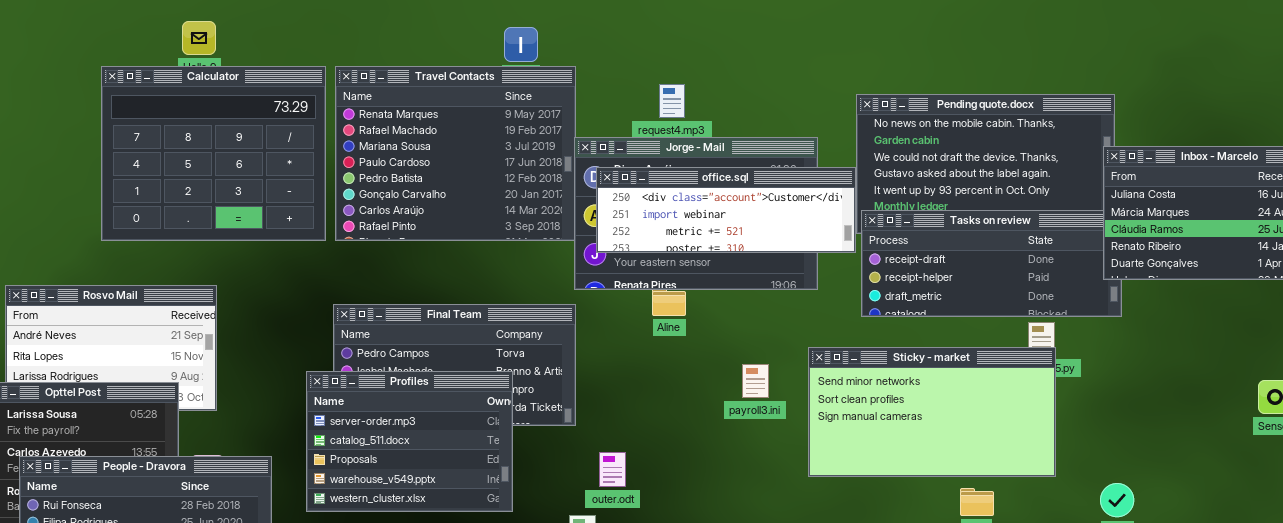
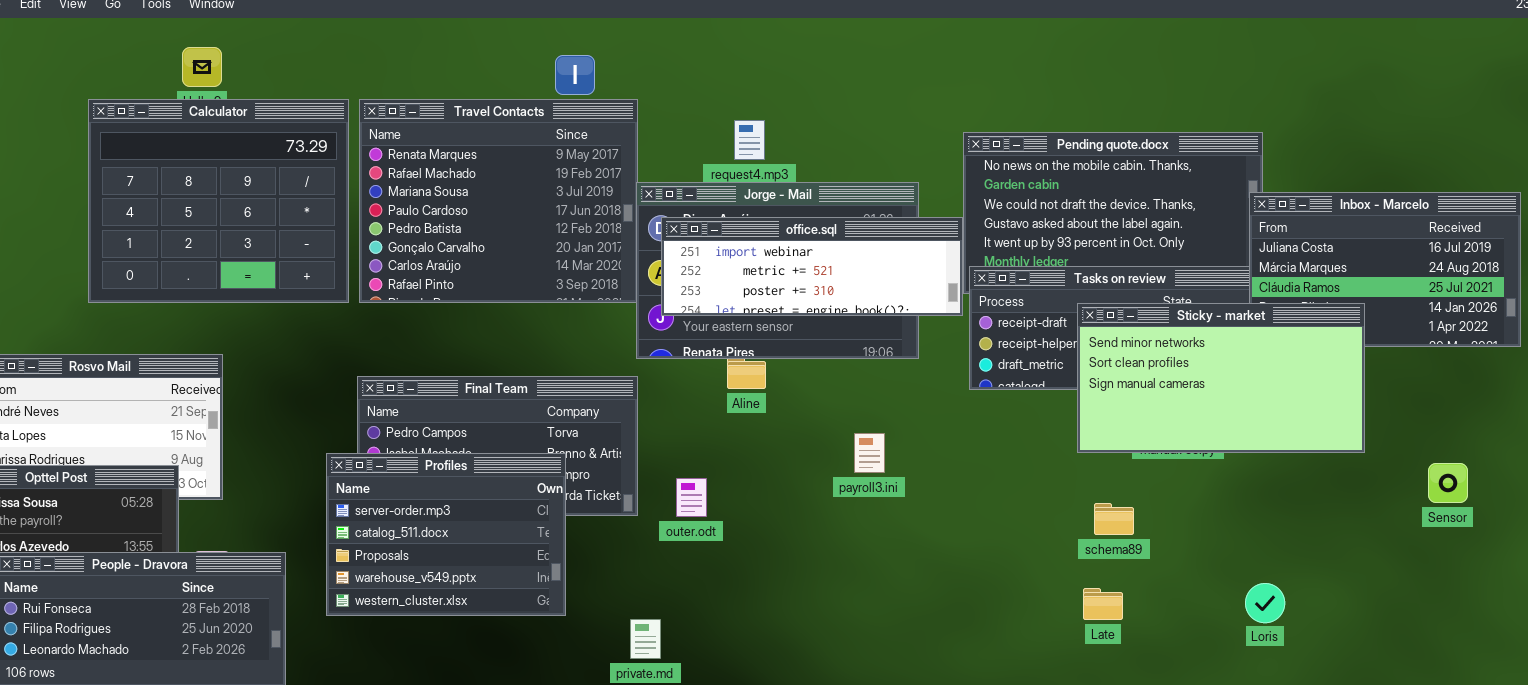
office.sql: [596,167,856,253] -> [661,217,963,316], scrolled down 1 row
Sticky - market: [808,347,1056,477] -> [1077,303,1365,453], moved
payroll3.ini: [742,364,769,398] -> [854,433,885,473], moved
outer.odt: [599,452,626,487] -> [676,478,707,517], moved

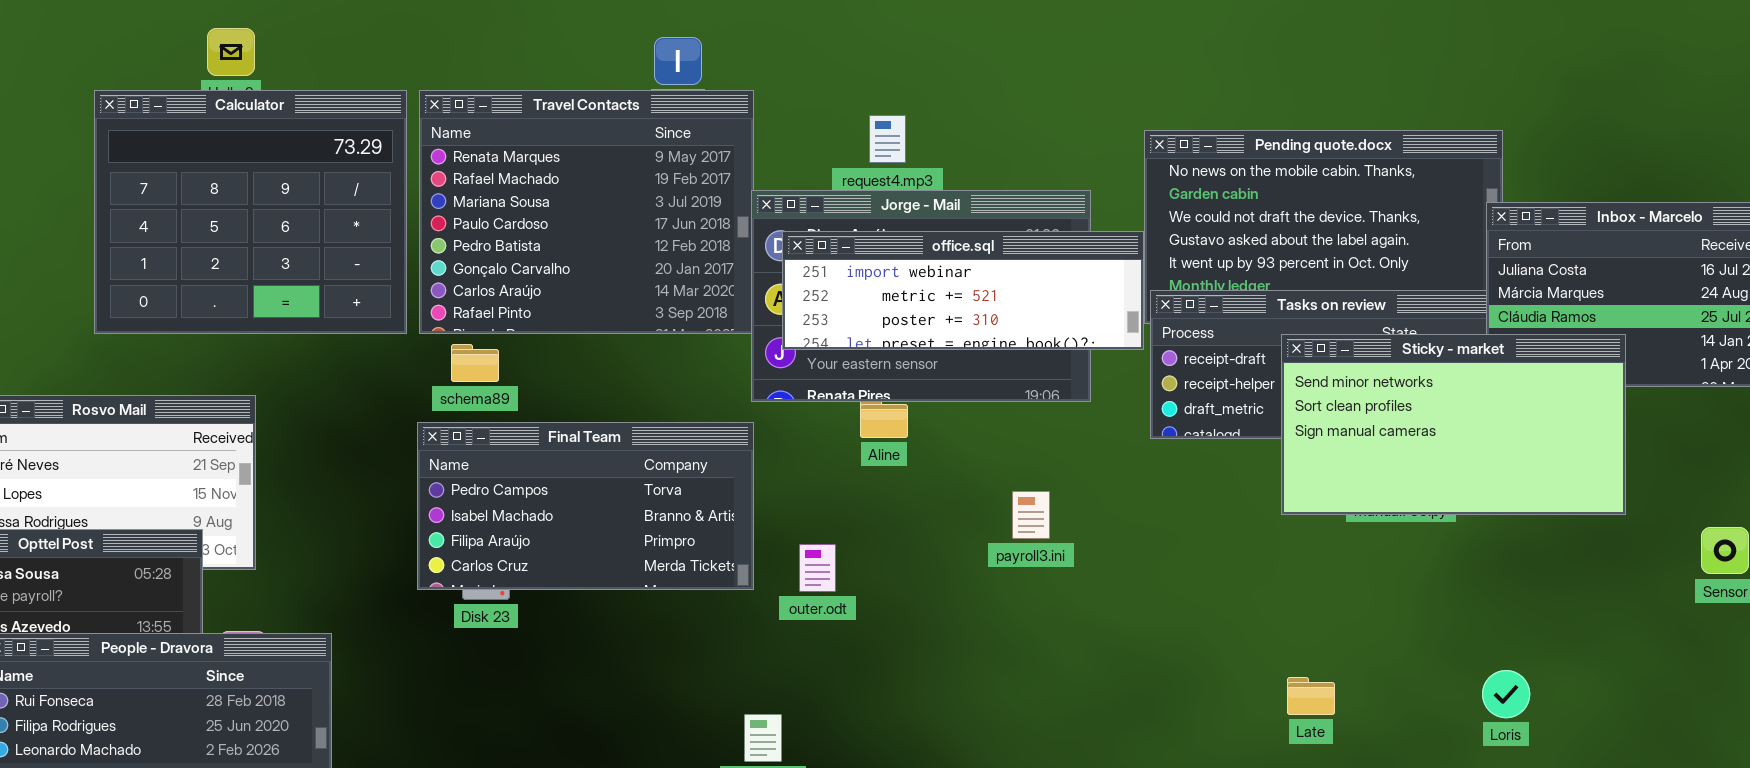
Profiles: [326,453,566,616] -> none, closed
schema89: [1094,503,1134,535] -> [451,344,499,382], moved

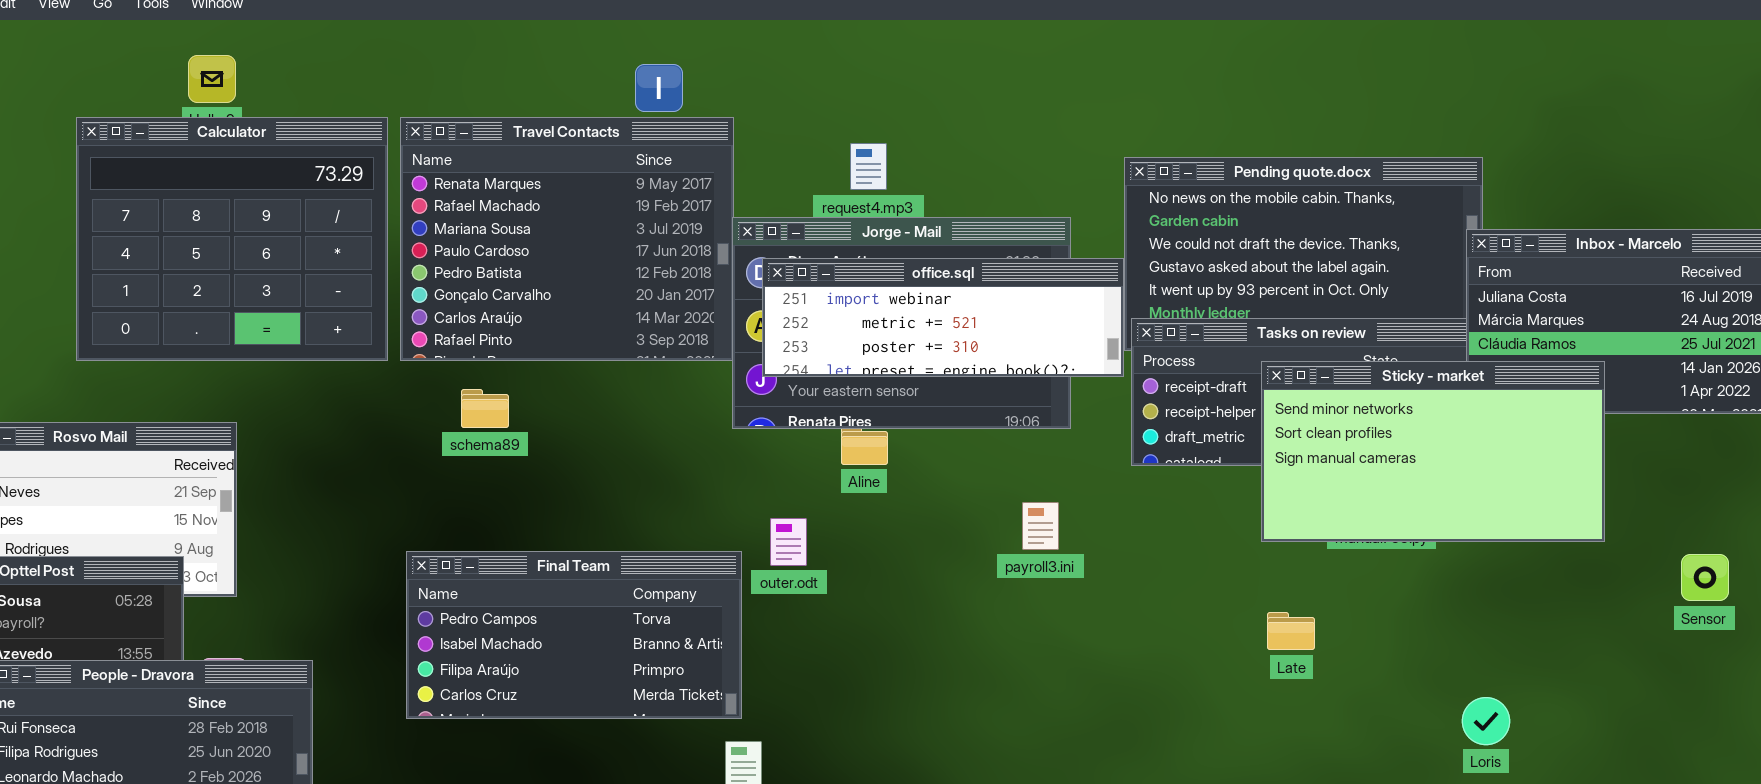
schema89: [451,344,499,382] -> [461,389,509,428], moved
Final Team: [417,422,754,590] -> [406,551,742,719], moved
payroll3.ini: [1012,491,1050,539] -> [1022,502,1059,550], moved
outer.odt: [799,544,836,592] -> [770,518,807,566], moved
Late: [1287,677,1335,715] -> [1267,612,1315,650], moved

